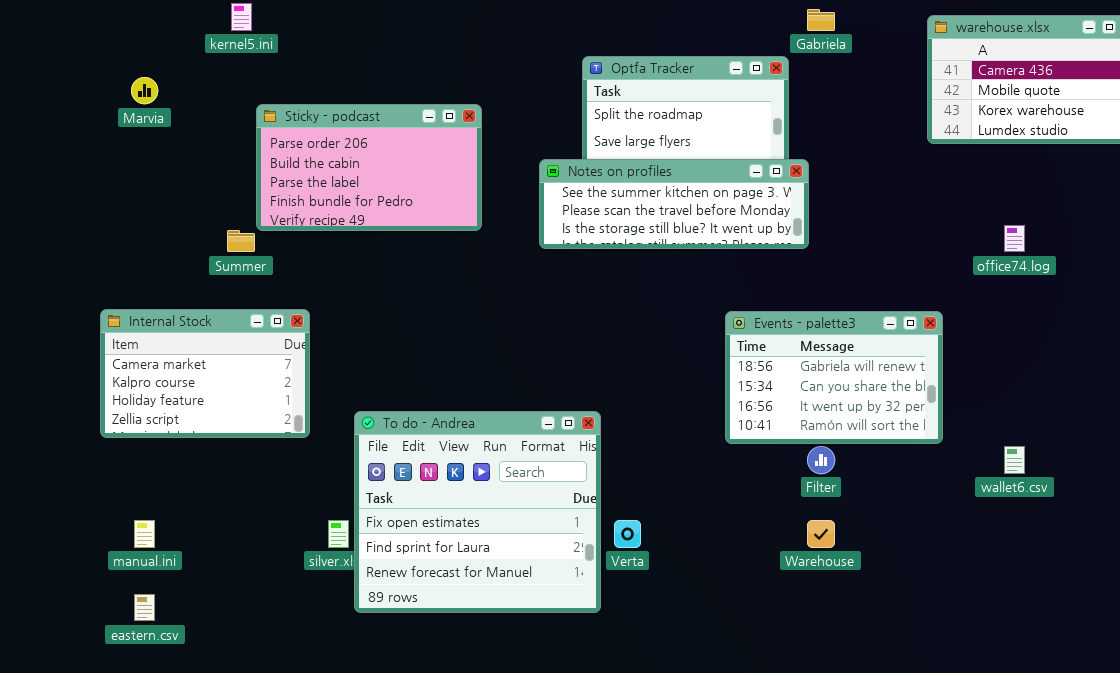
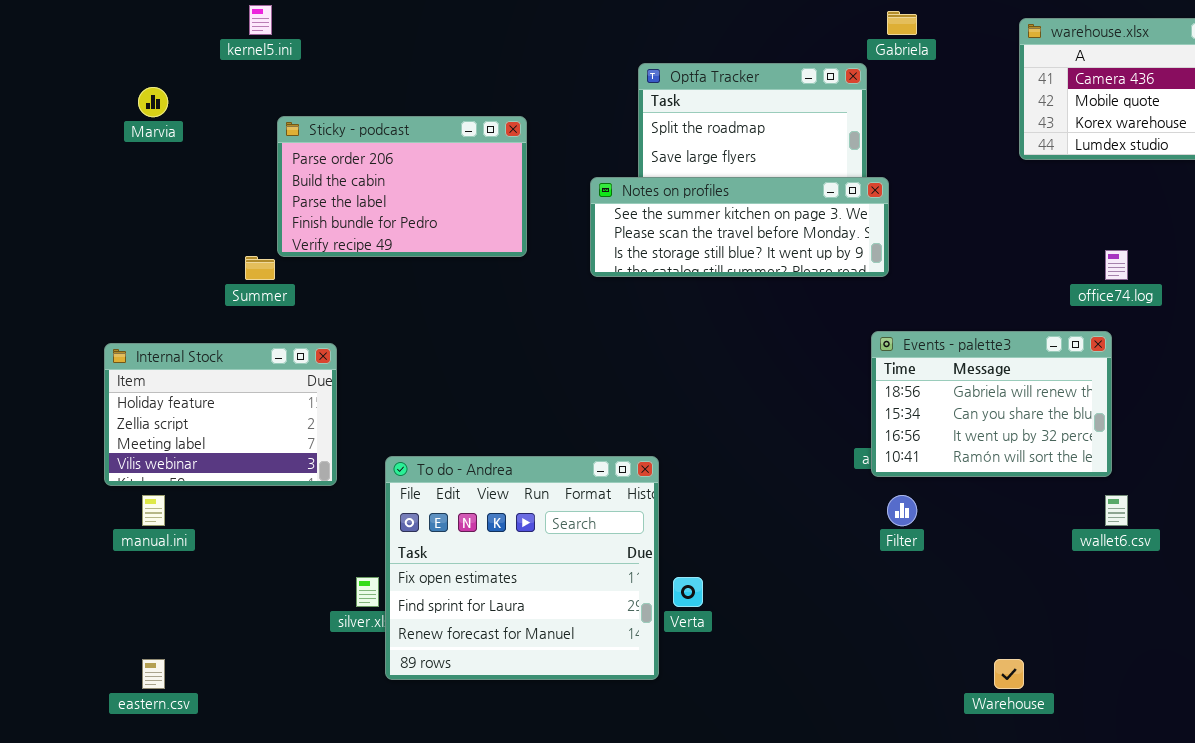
Internal Stock: [100,309,310,438] -> [104,343,337,486], scrolled down 2 rows
Events - palette3: [725,311,943,444] -> [871,331,1112,477], moved
manual.ini: [134,520,155,548] -> [142,495,165,526], moved
Warehouse: [807,520,835,548] -> [994,659,1024,689], moved

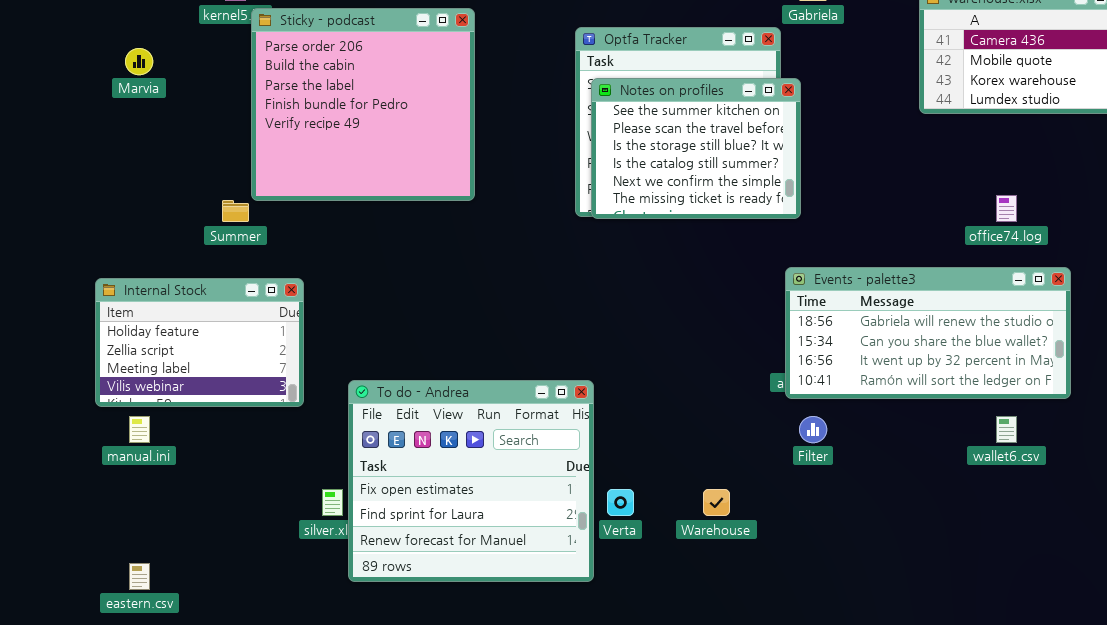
Sticky - podcast: [277,116,527,257] -> [251,8,475,201], resized
Notes on profiles: [590,177,889,277] -> [591,78,801,219], resized
Events - palette3: [871,331,1112,477] -> [785,267,1071,399], resized
Warehouse: [994,659,1024,689] -> [703,489,730,516], moved

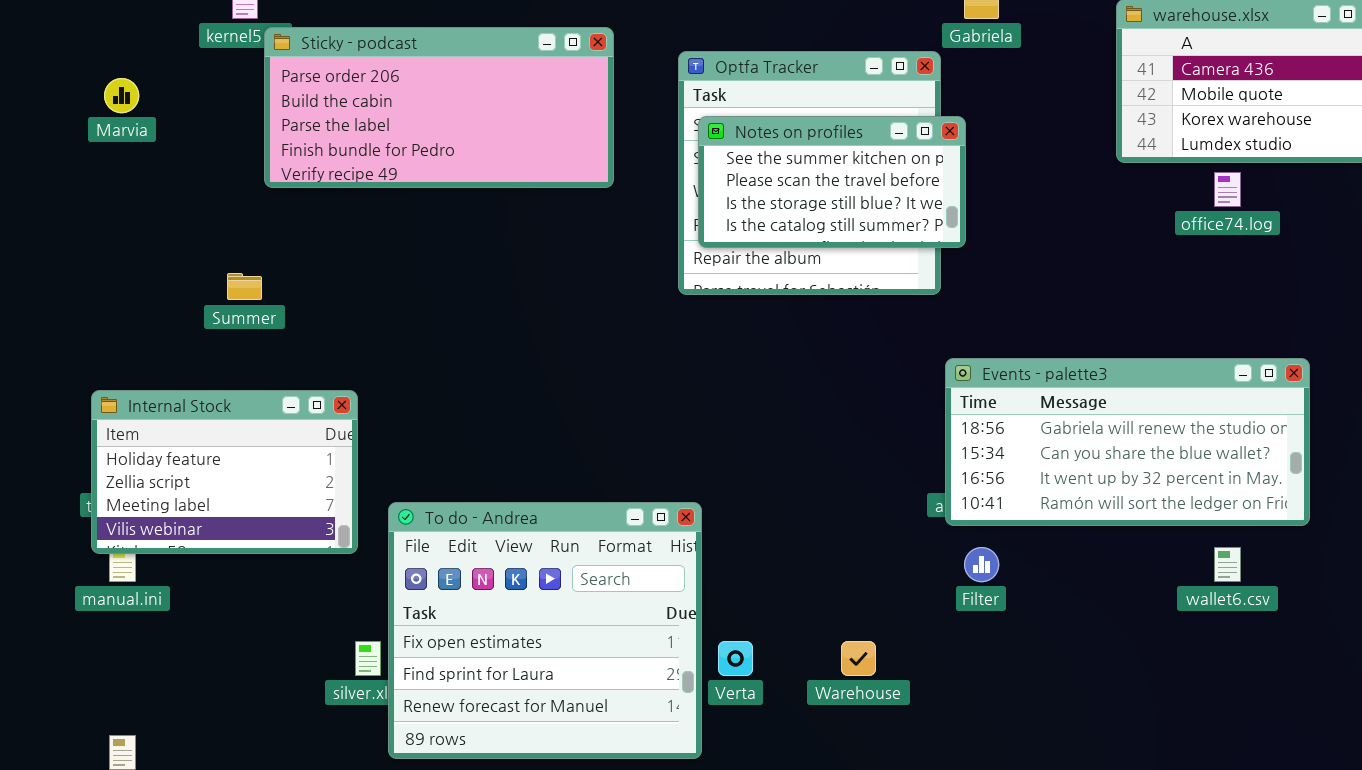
Sticky - podcast: [251,8,475,201] -> [264,27,614,188], resized
Notes on profiles: [591,78,801,219] -> [698,116,966,248], resized
office74.log: [996,195,1017,222] -> [1214,172,1241,207], moved
Internal Stock: [95,278,304,407] -> [91,390,358,554], moved

